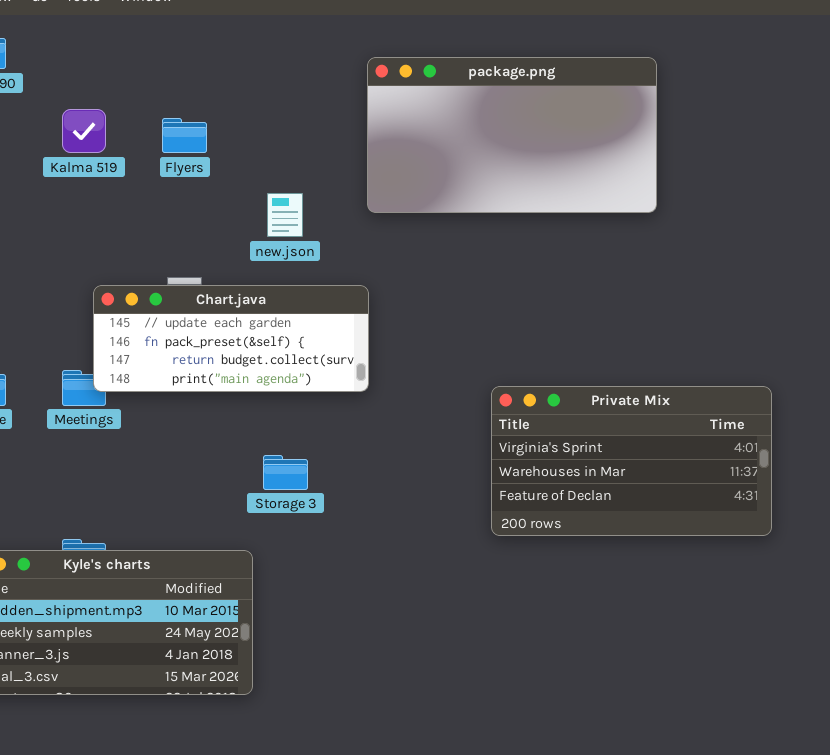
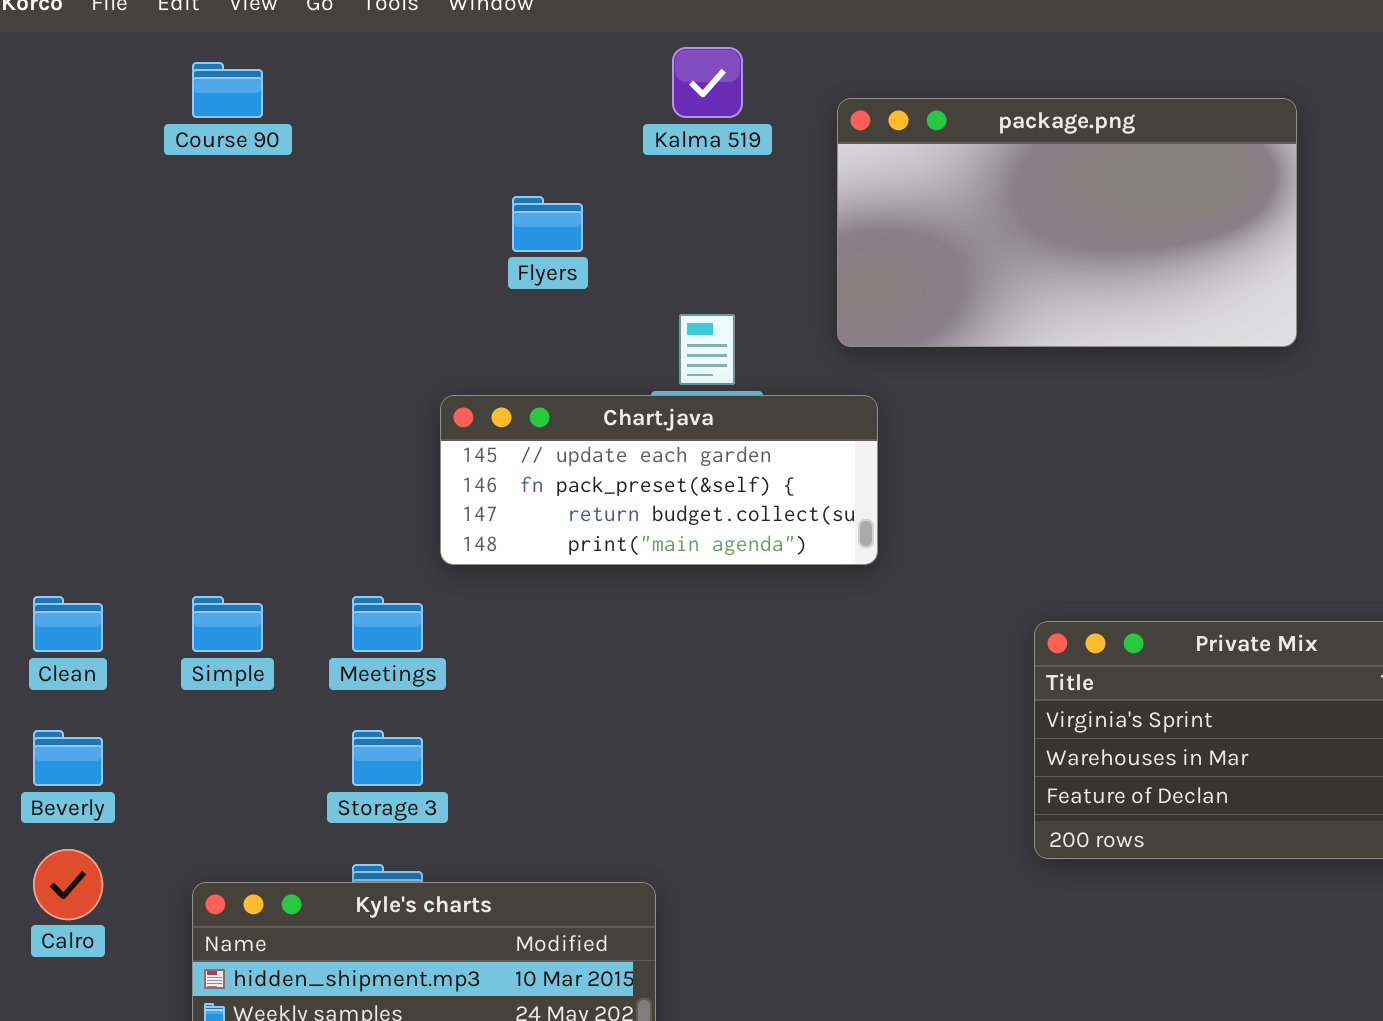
Kalma 519: [62,109,106,153] -> [672,47,743,118], moved
Chart.java: [93,285,369,392] -> [440,395,878,565], moved
Storage 3: [263,455,308,490] -> [352,730,423,786], moved

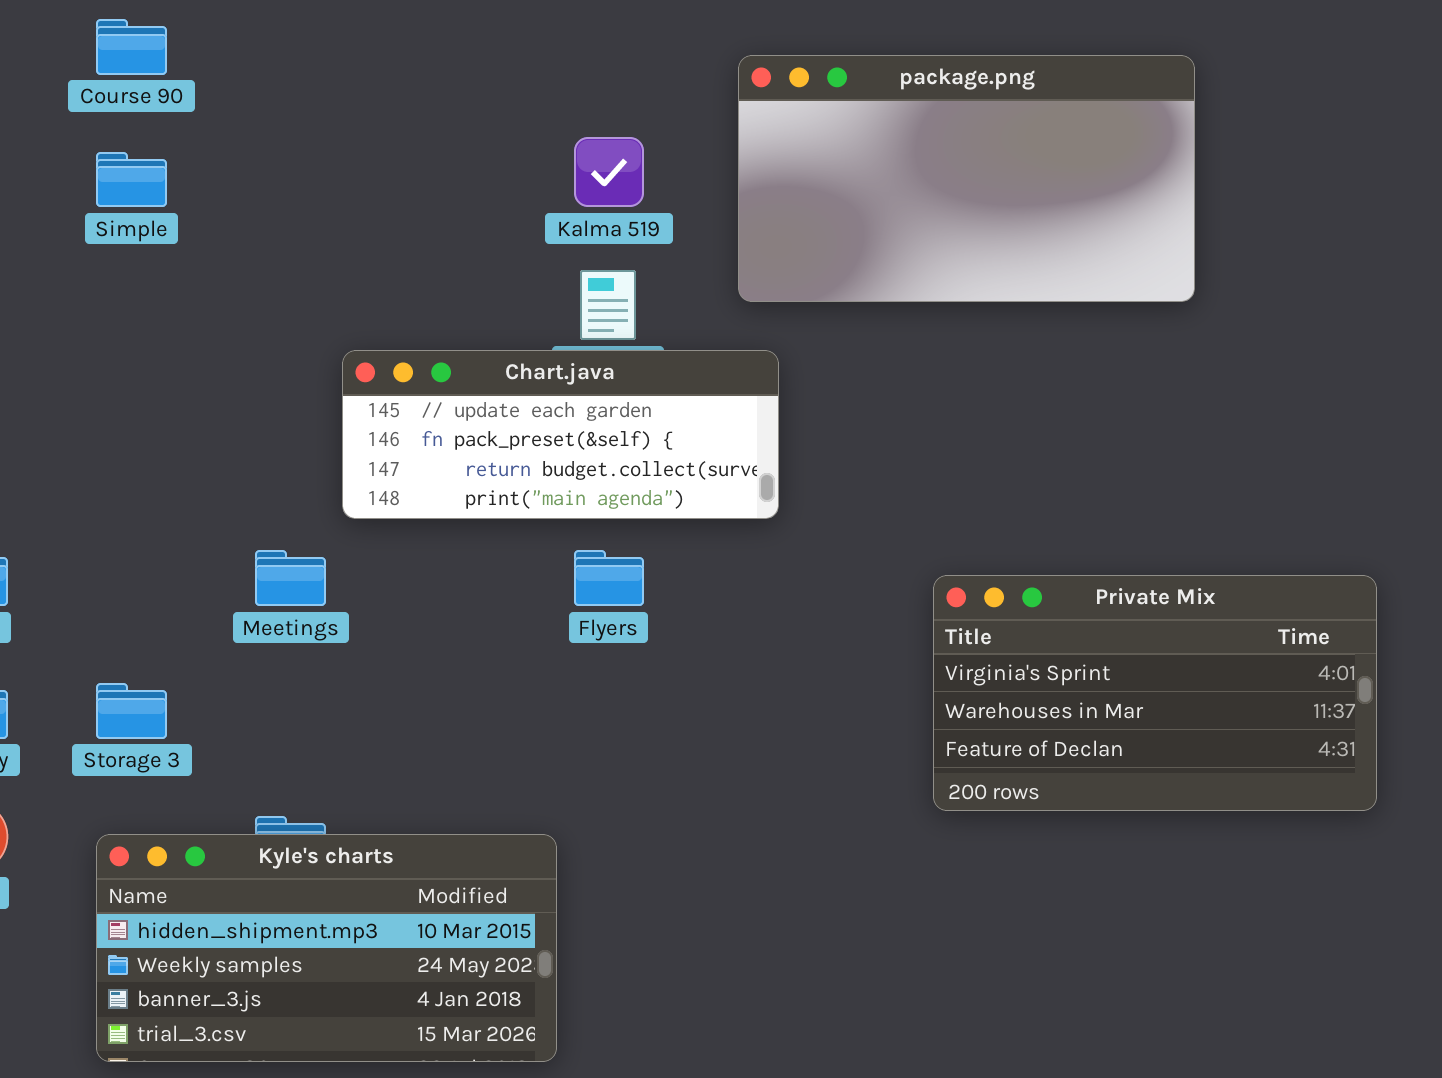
Kalma 519: [672,47,743,118] -> [574,137,644,207], moved
Flyers: [512,196,583,252] -> [574,550,644,606], moved
Simple: [192,596,263,652] -> [96,152,167,207], moved
Storage 3: [352,730,423,786] -> [96,683,167,739], moved

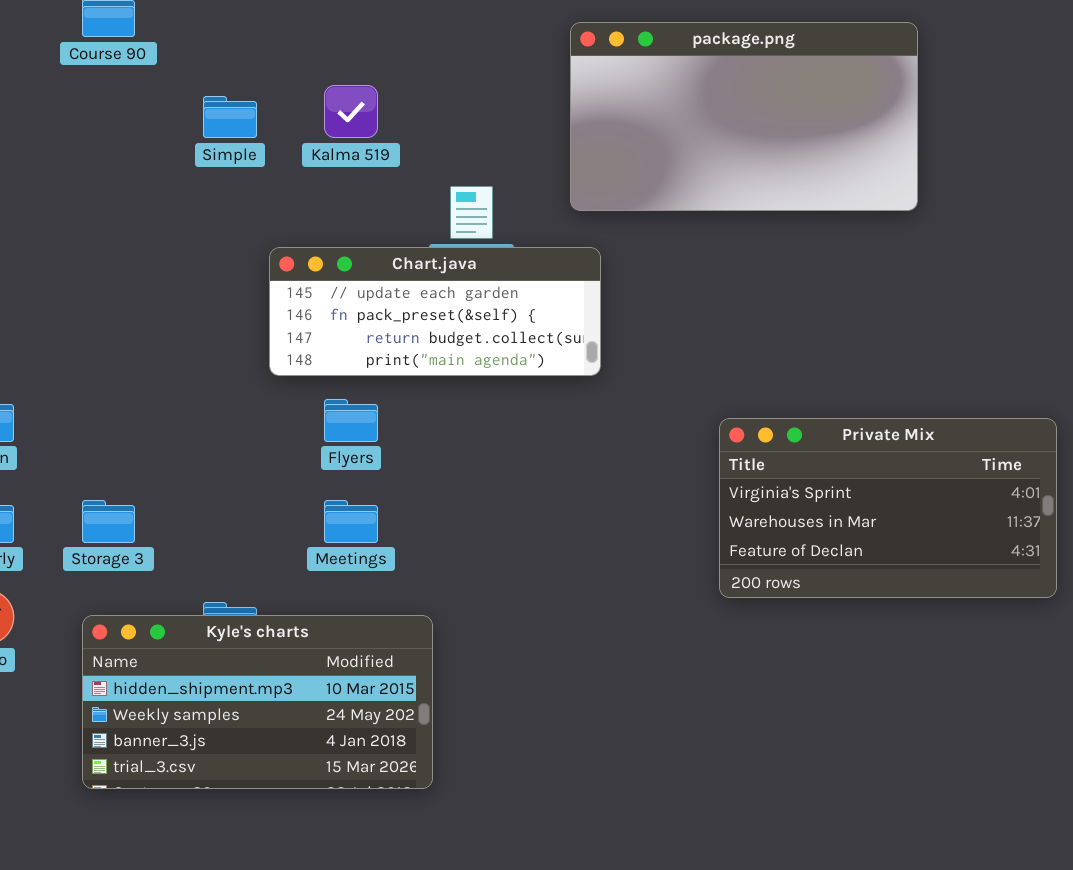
Kalma 519: [574,137,644,207] -> [324,85,378,138], moved
Simple: [96,152,167,207] -> [203,96,257,138], moved
Meetings: [255,550,326,606] -> [324,500,378,543], moved
Flyers: [574,550,644,606] -> [324,399,378,442], moved

